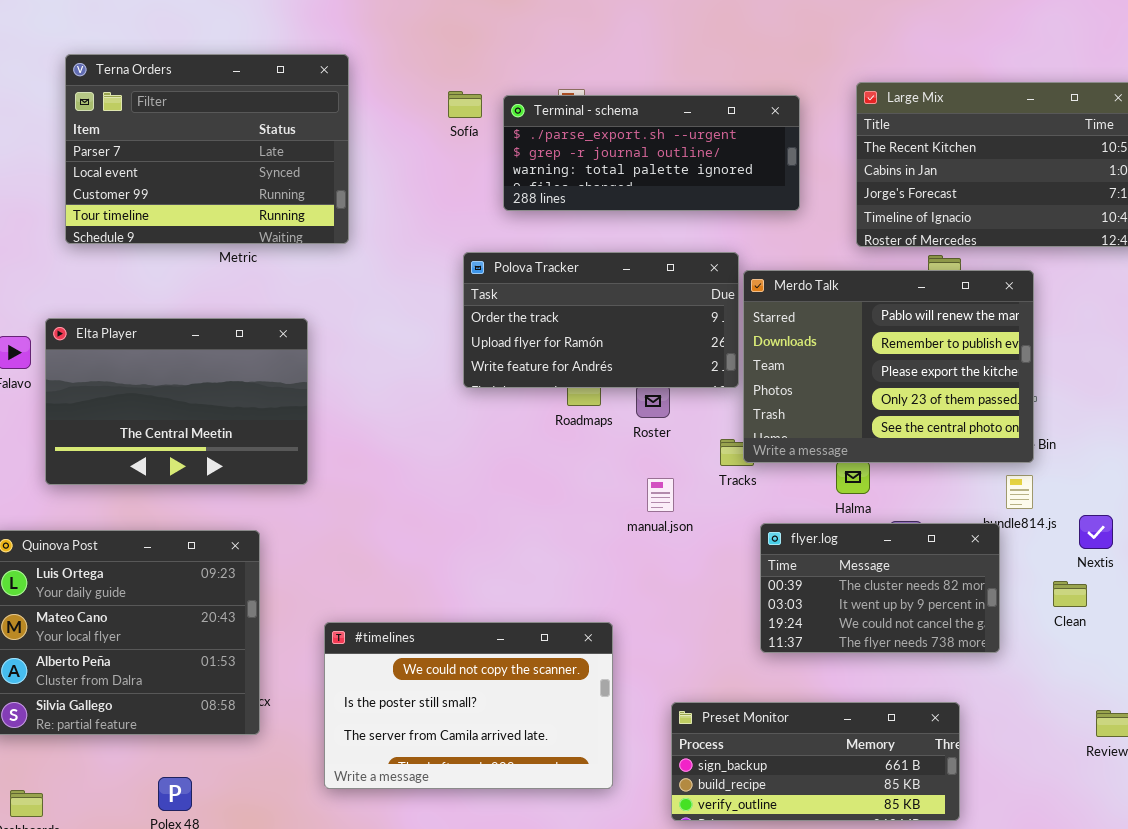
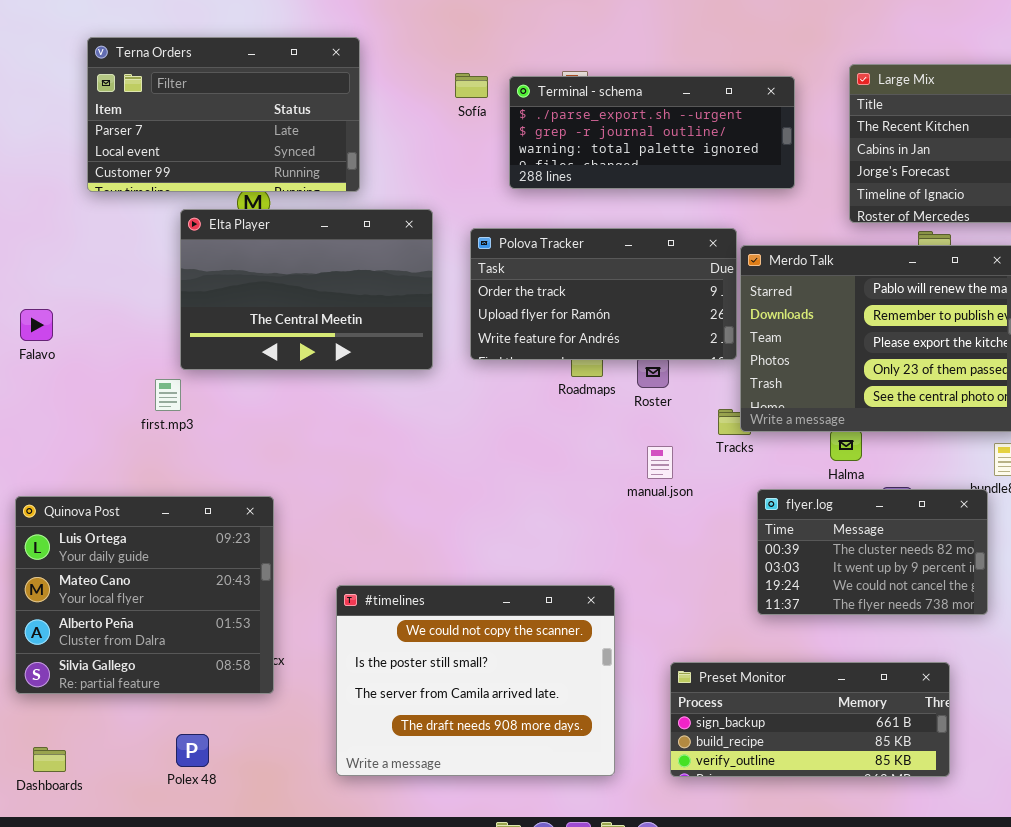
Terna Orders: [65,54,349,244] -> [87,37,360,192], resized
Elta Player: [45,318,308,485] -> [180,209,433,370], moved
#timelines: [324,622,613,789] -> [336,585,615,776], resized

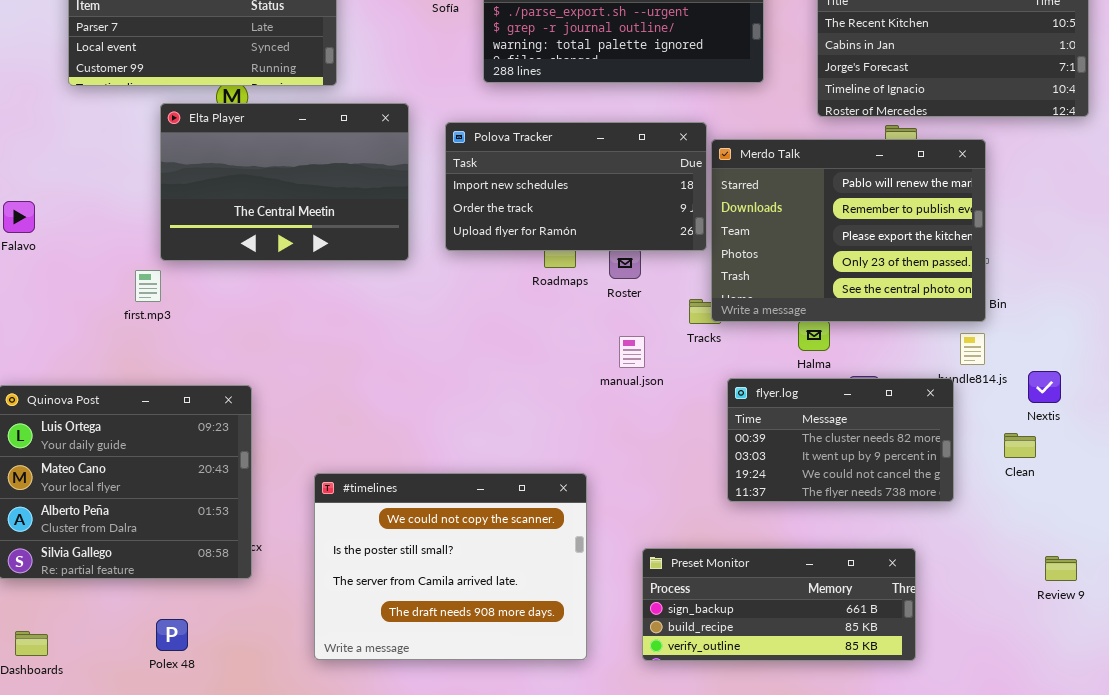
Polova Tracker: [470,228,737,360] -> [445,122,707,251], scrolled up 1 row

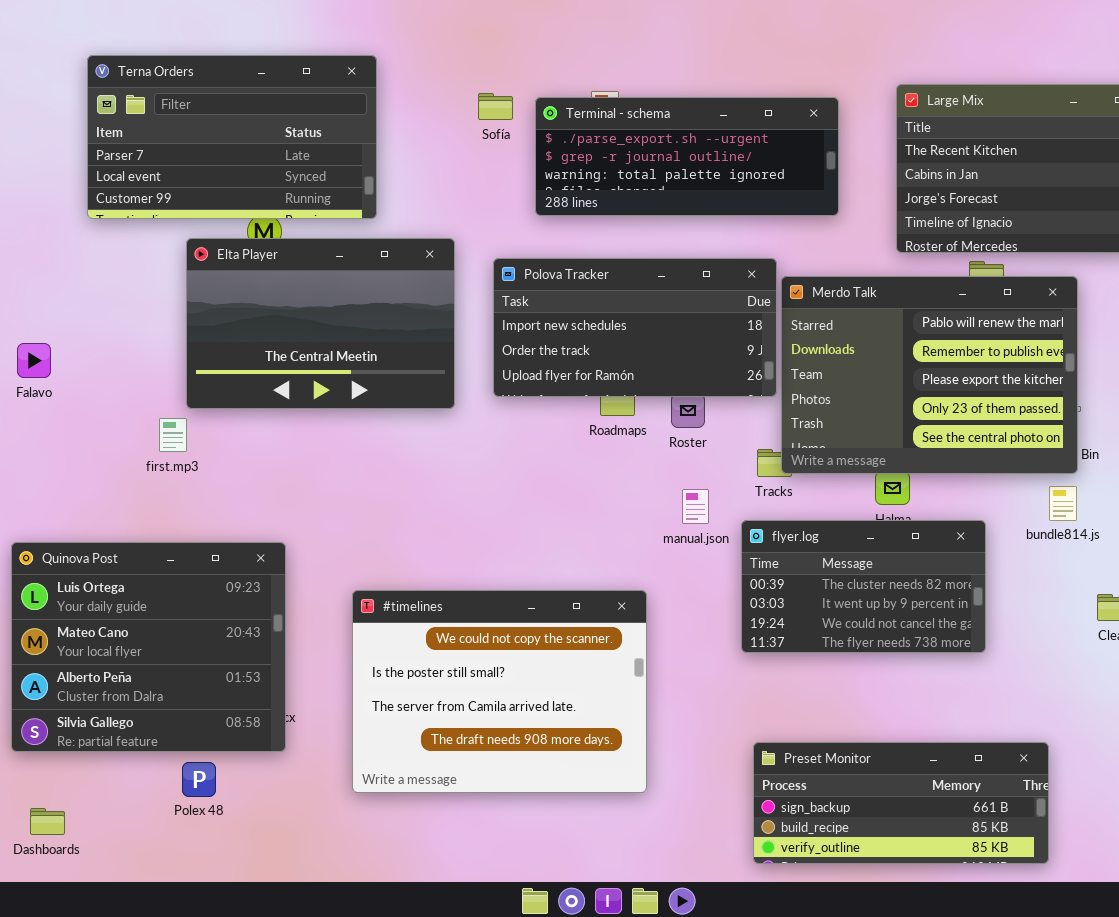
flyer.log: [727,378,954,502] -> [741,520,986,653], moved
#timelines: [314,473,587,660] -> [352,590,647,793], moved
Preset Monitor: [642,548,916,661] -> [753,742,1049,864], moved
Polex 48: [156,619,188,651] -> [182,762,216,797], moved

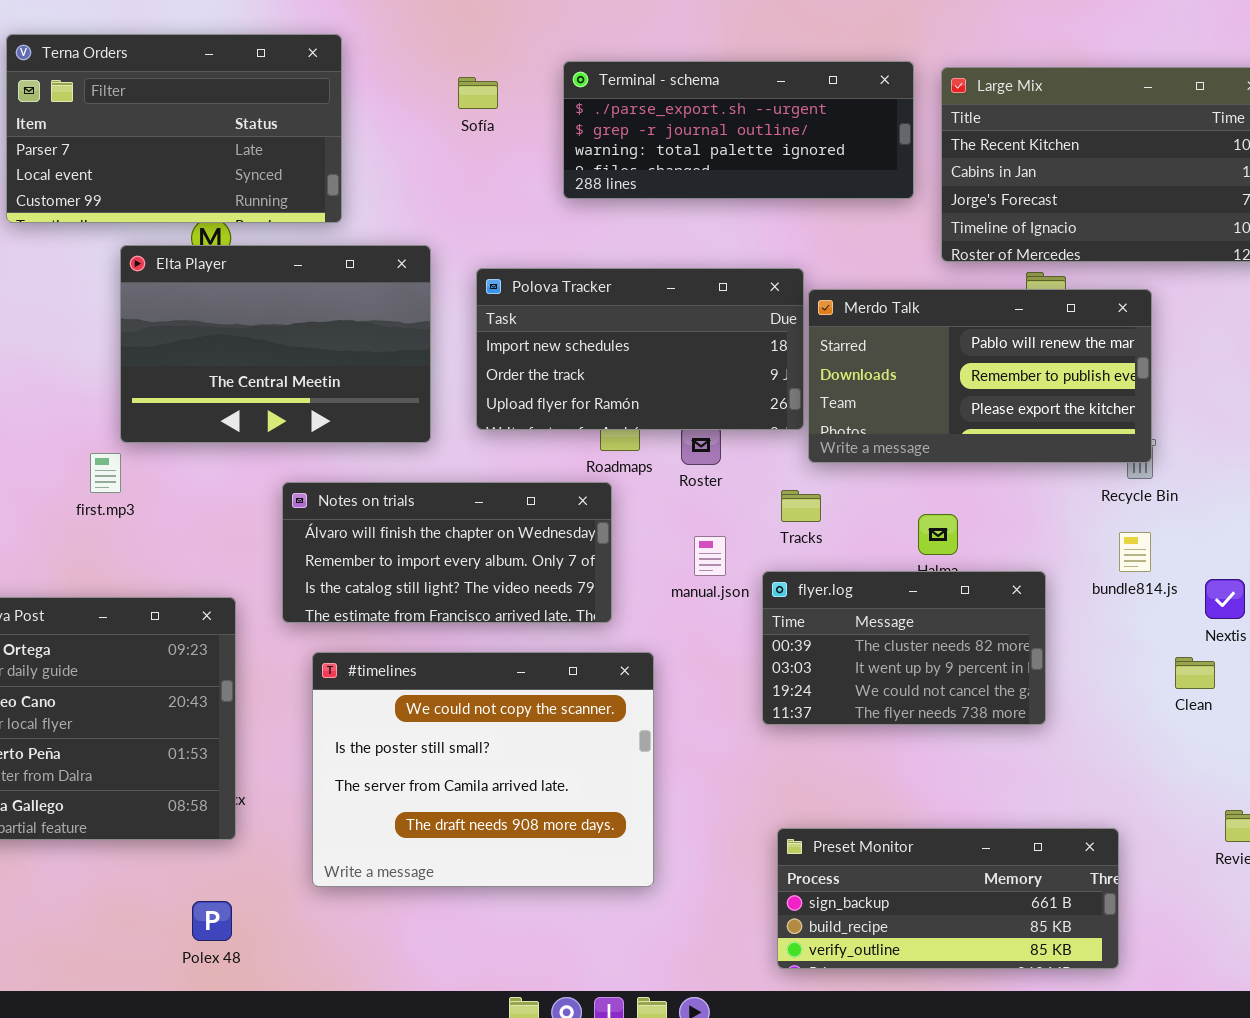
Terminal - schema: [535,97,839,216] -> [563,61,914,199], moved
Merdo Talk: [781,276,1078,474] -> [808,289,1152,463], resized
Notes on trials: none -> [282,482,612,623], opened
Polex 48: [182,762,216,797] -> [192,901,232,941], moved

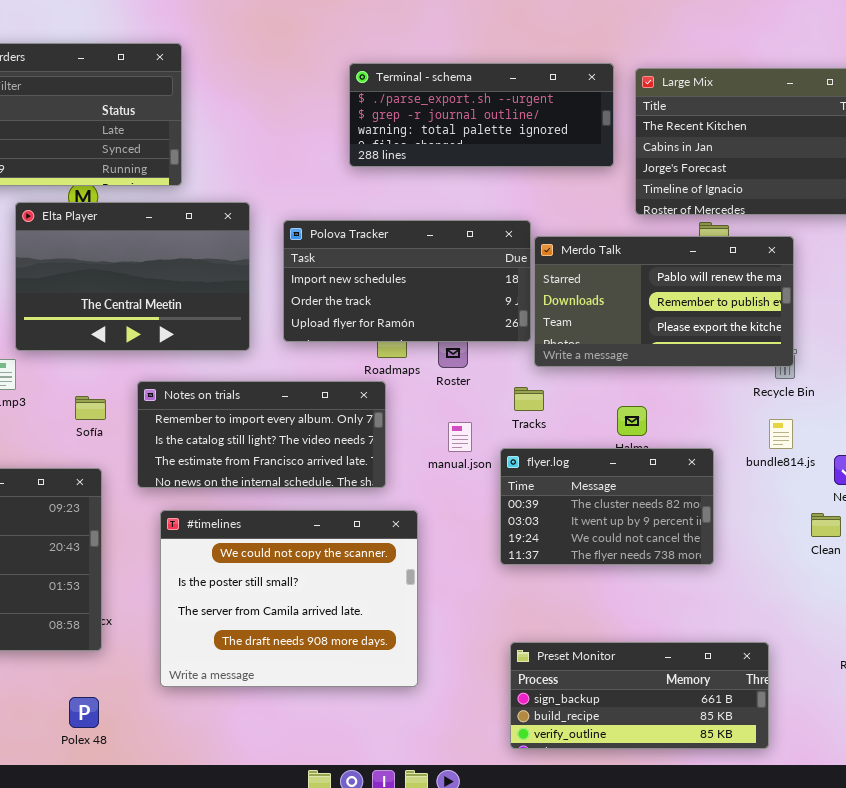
Sofía: [458,77,498,109] -> [75,396,106,420], moved
Notes on trials: [282,482,612,623] -> [137,381,386,488], scrolled down 1 row

